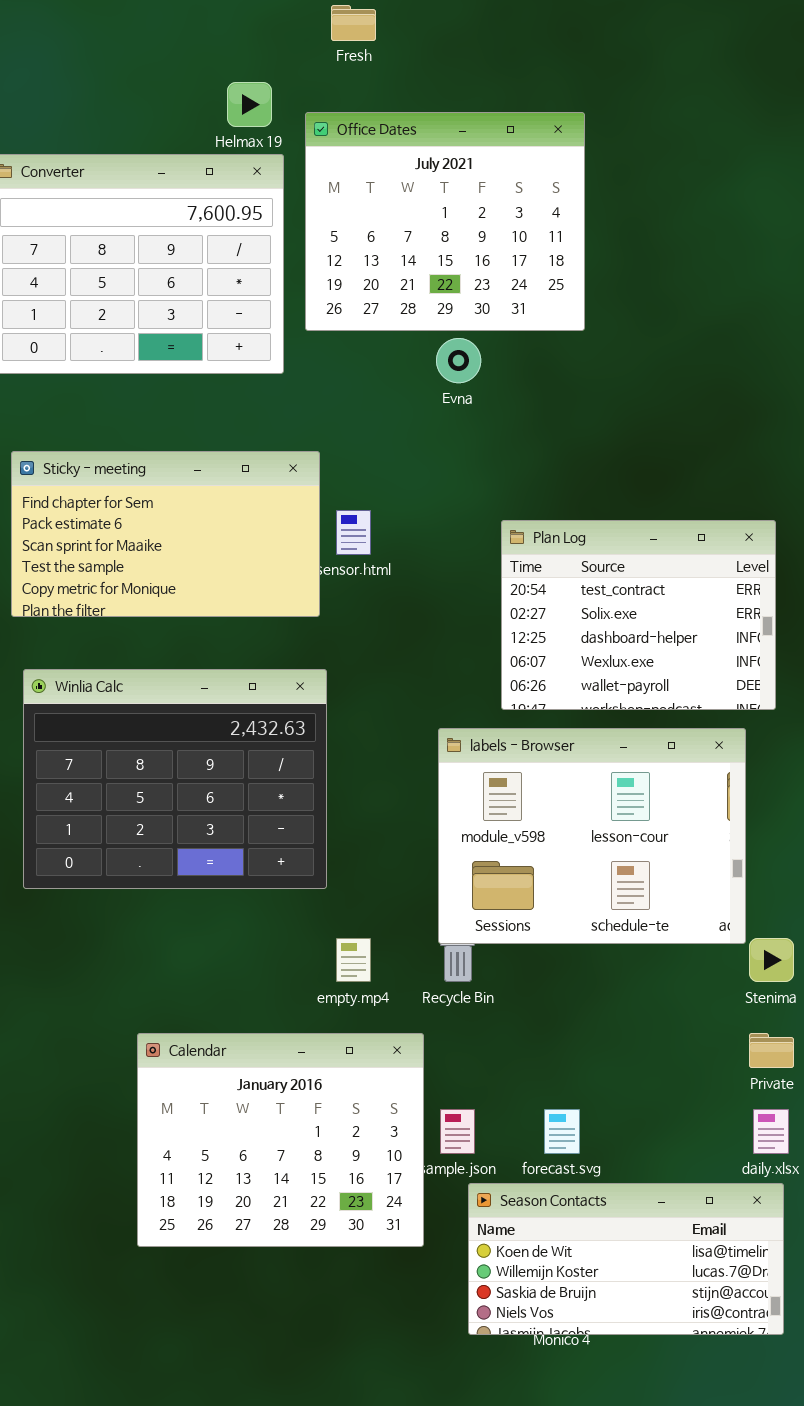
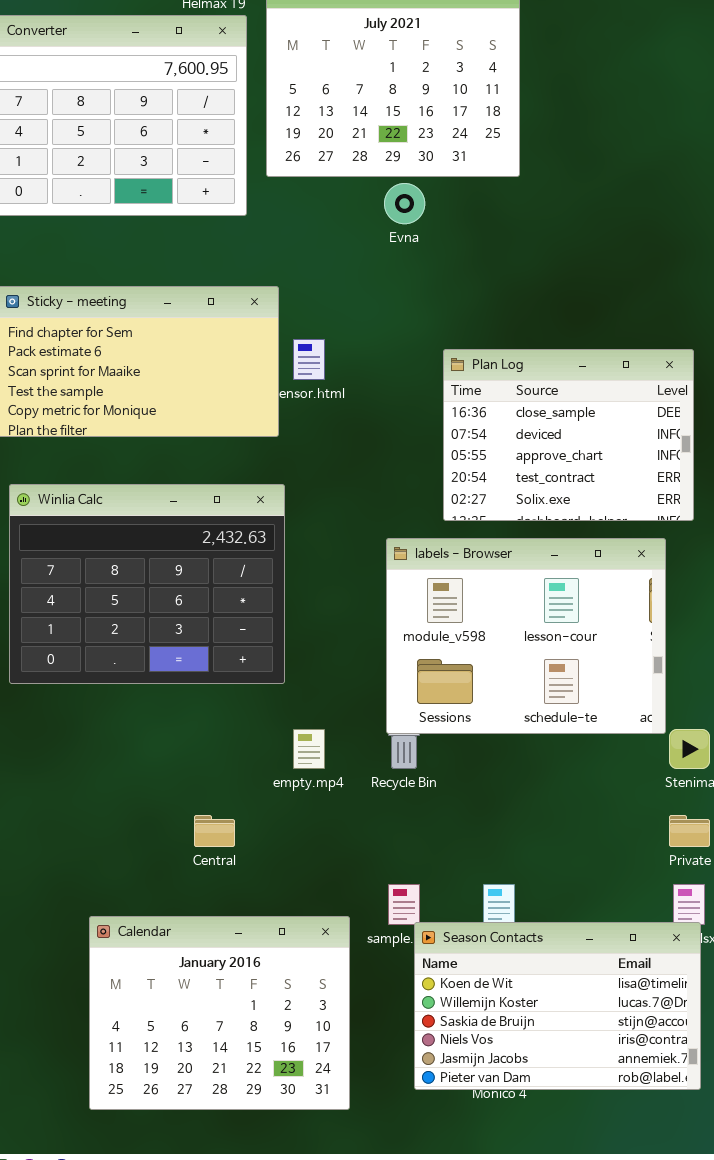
Plan Log: [501,520,776,710] -> [443,349,694,521], scrolled up 3 rows
Calendar: [137,1033,424,1247] -> [89,916,350,1110], moved
Season Contacts: [468,1183,784,1335] -> [414,922,701,1090], resized

